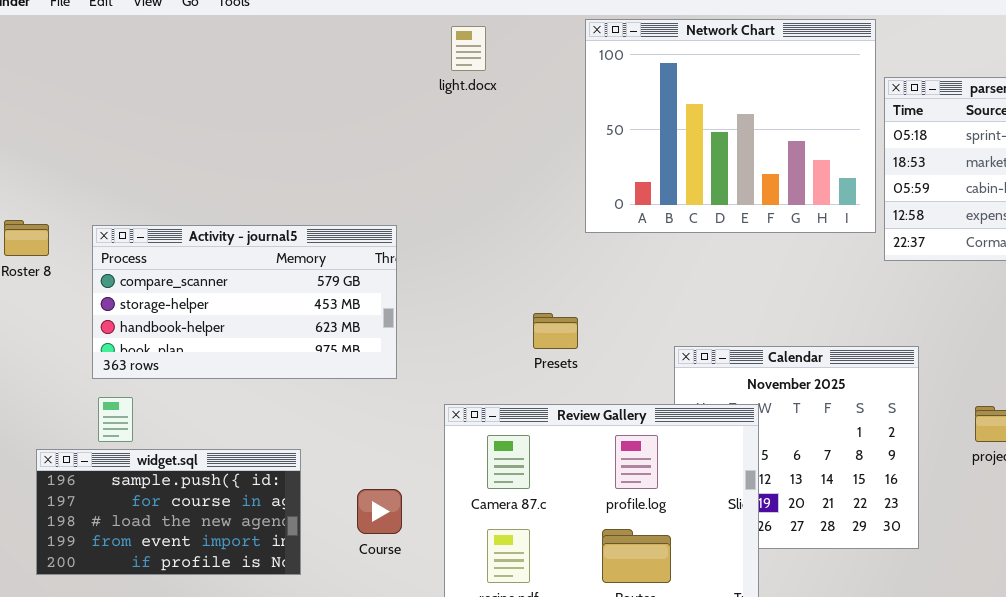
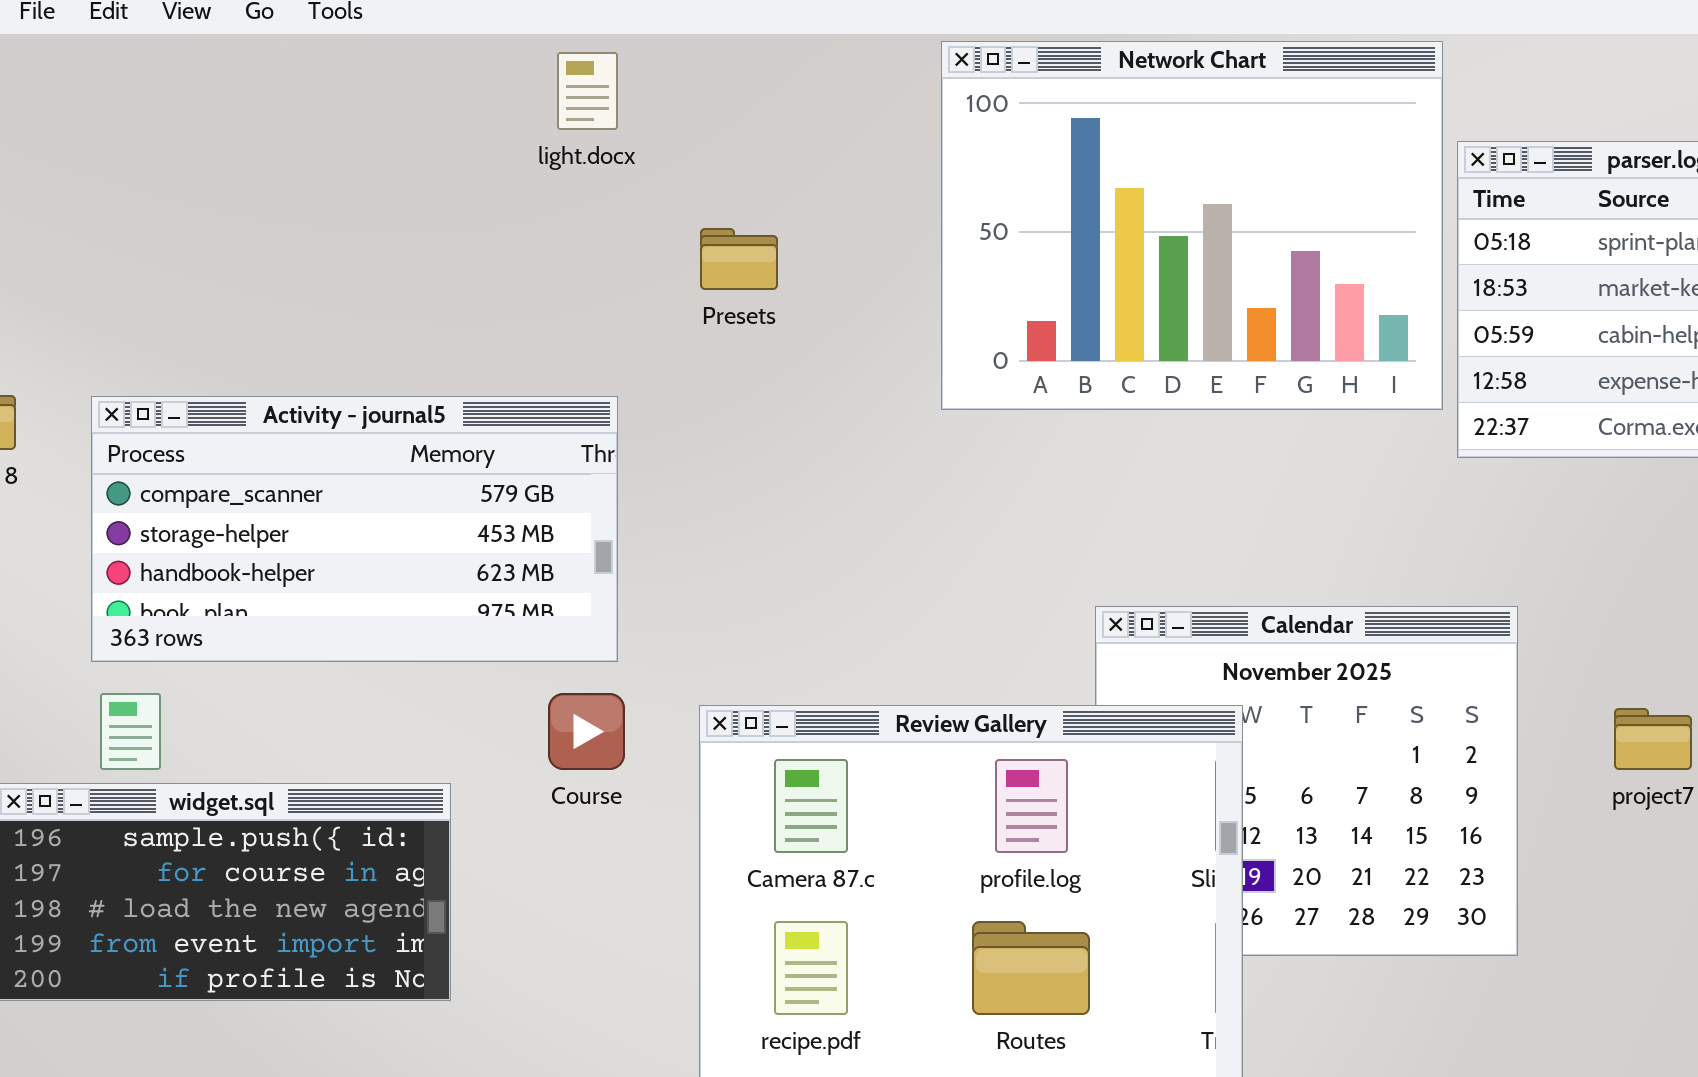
light.docx: [451,26,486,71] -> [557,52,618,130], moved
Presets: [533,313,578,349] -> [700,228,778,290], moved
Course: [357,489,402,534] -> [548,693,625,770], moved

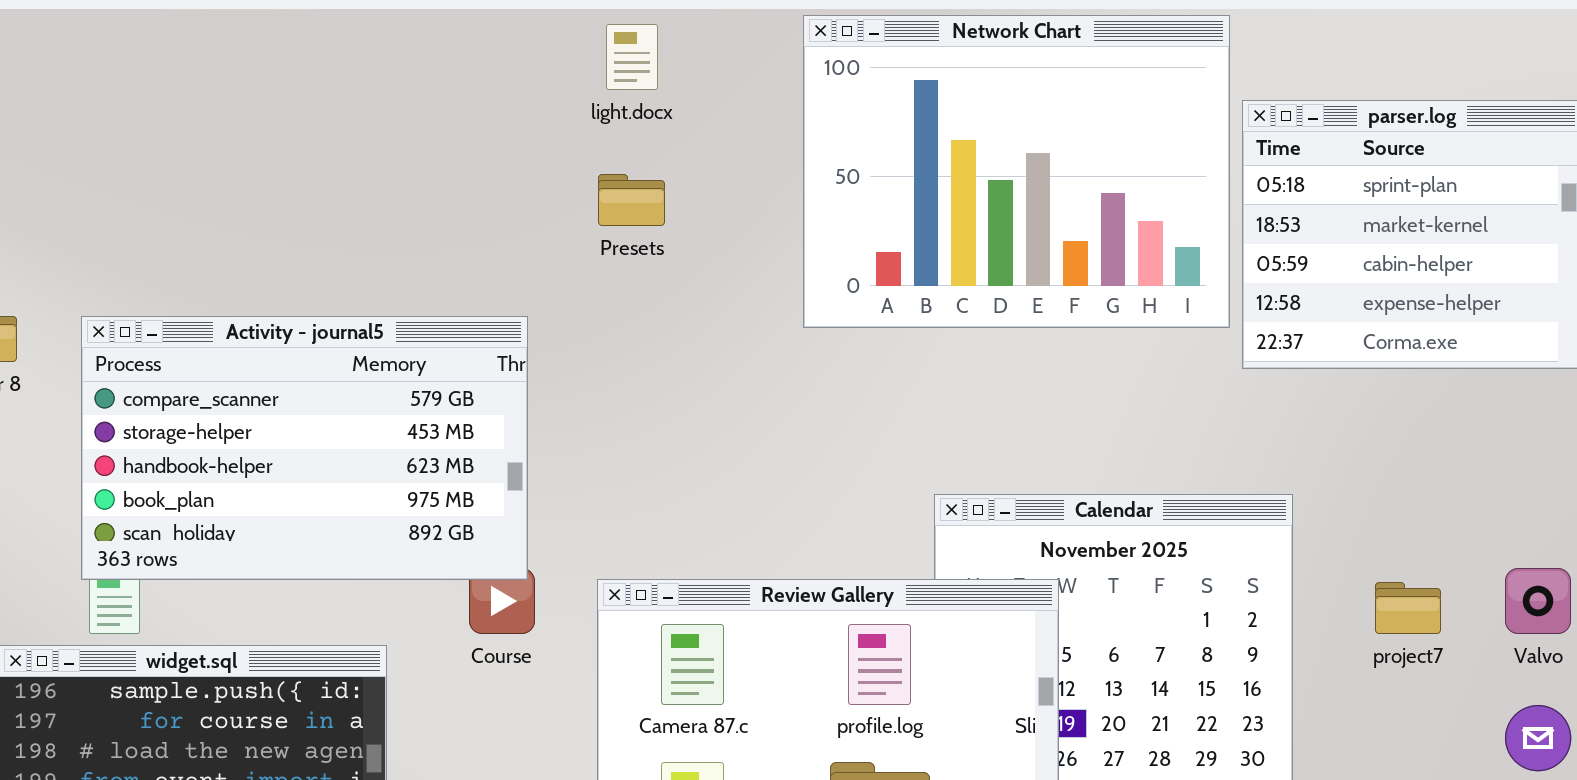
light.docx: [557,52,618,130] -> [606,24,658,90], moved
Activity - journal5: [91,396,618,662] -> [81,316,528,580], resized

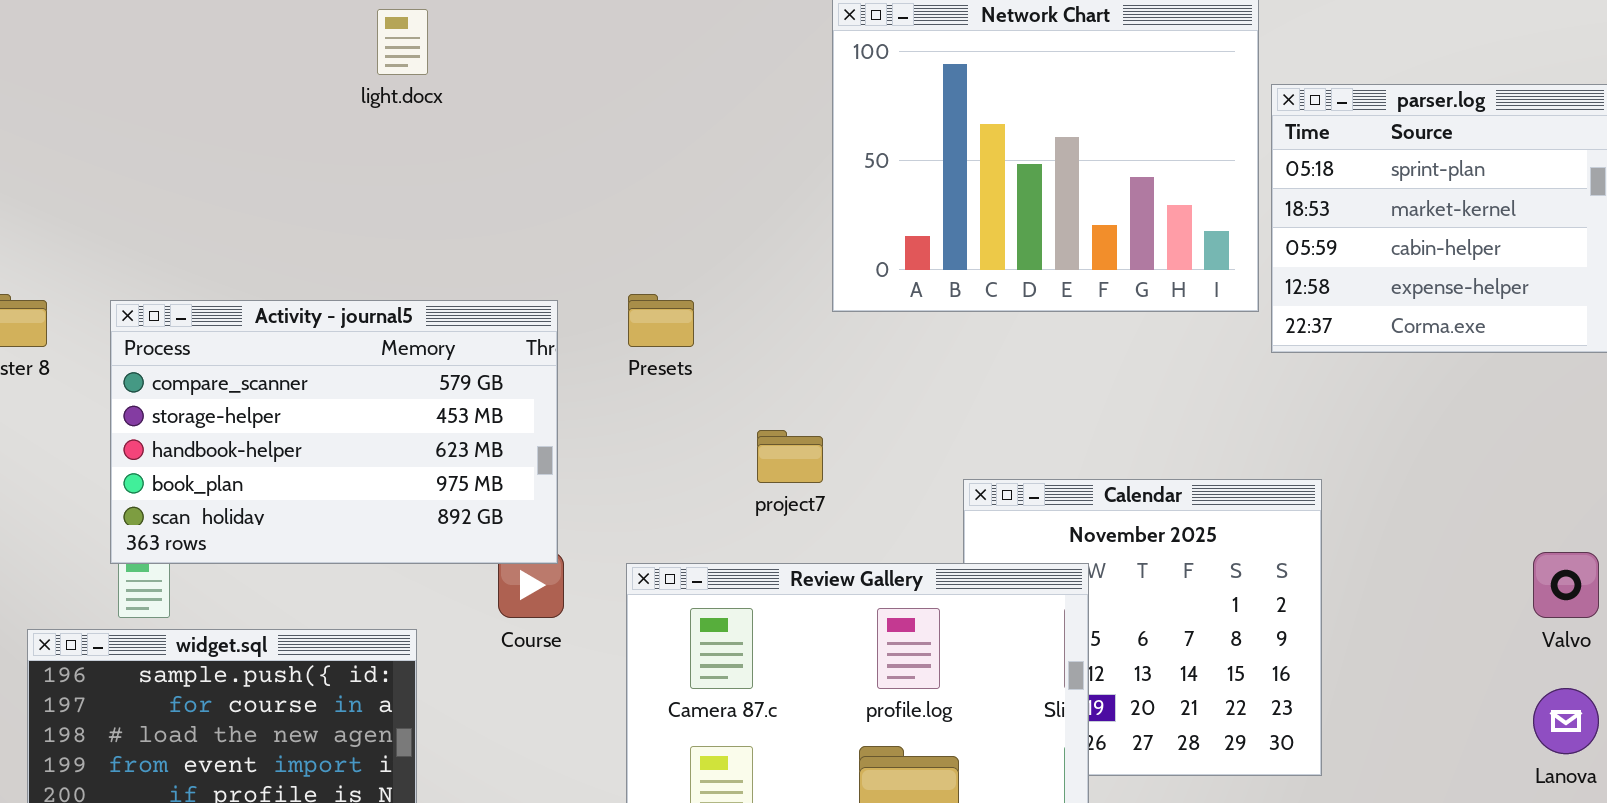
light.docx: [606,24,658,90] -> [377,9,428,75], moved
Presets: [598,174,665,226] -> [628,294,694,347], moved
project7: [1375,582,1441,634] -> [757,430,823,483], moved

